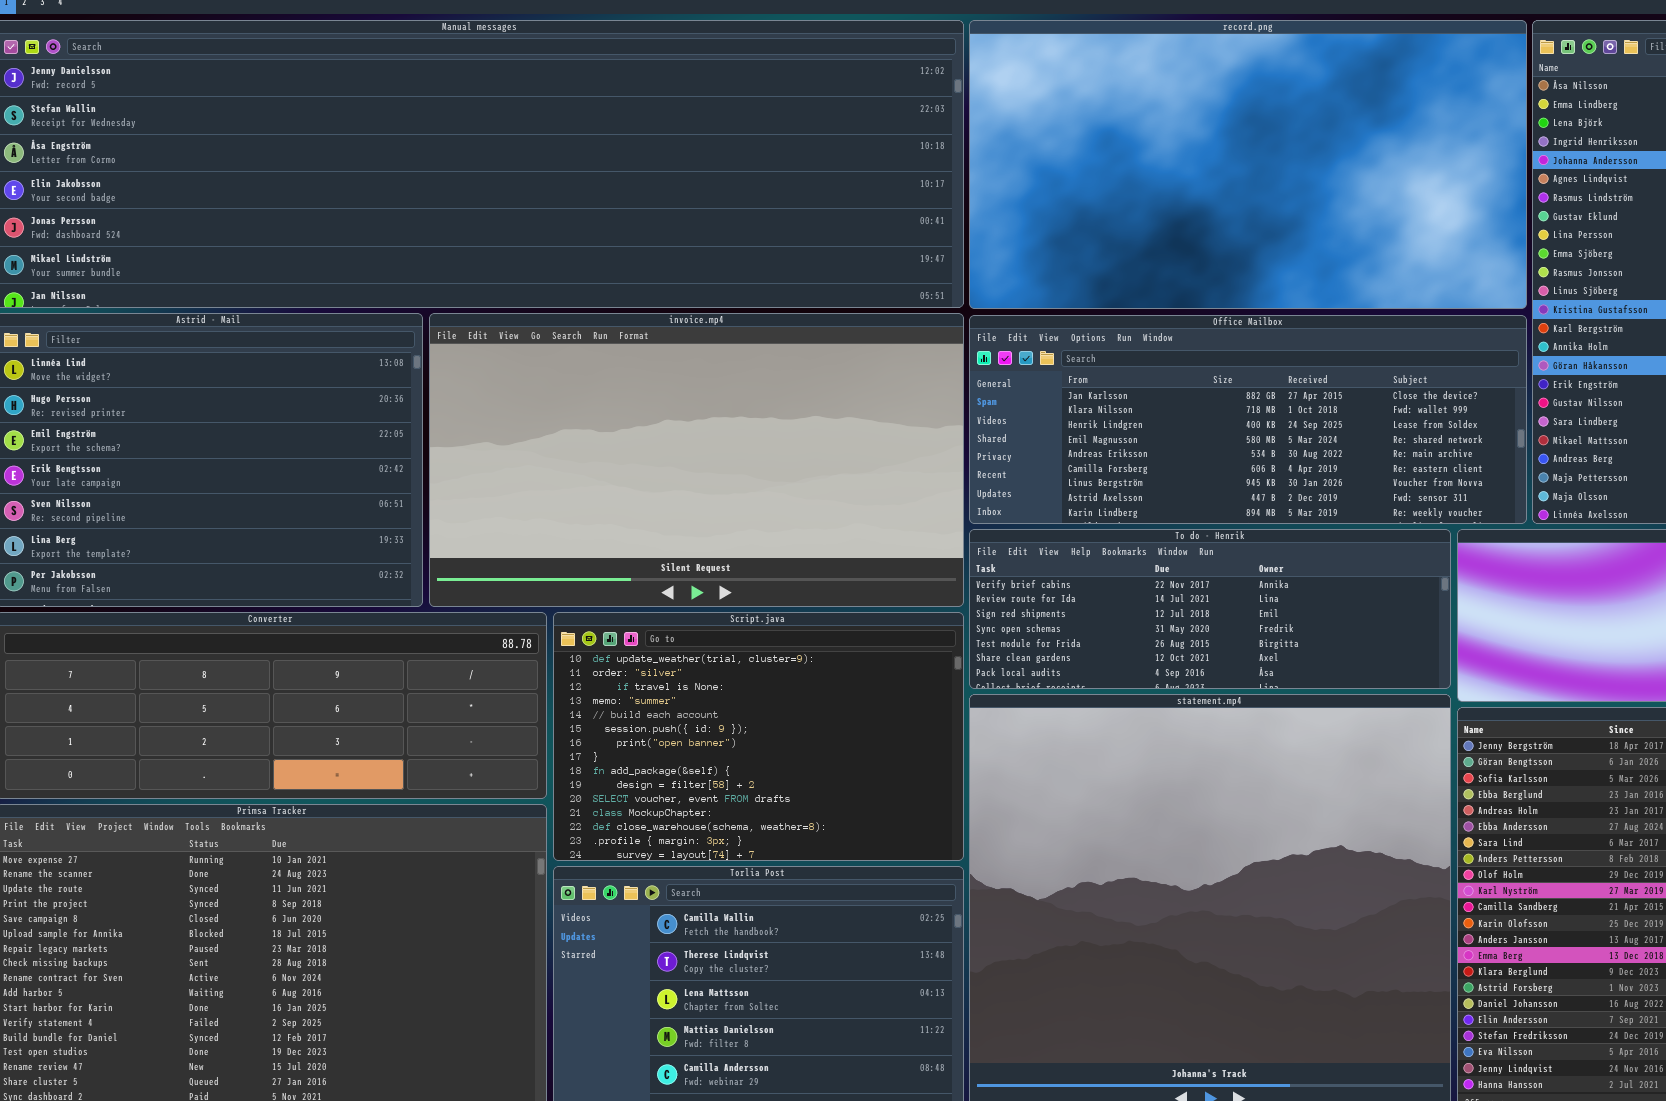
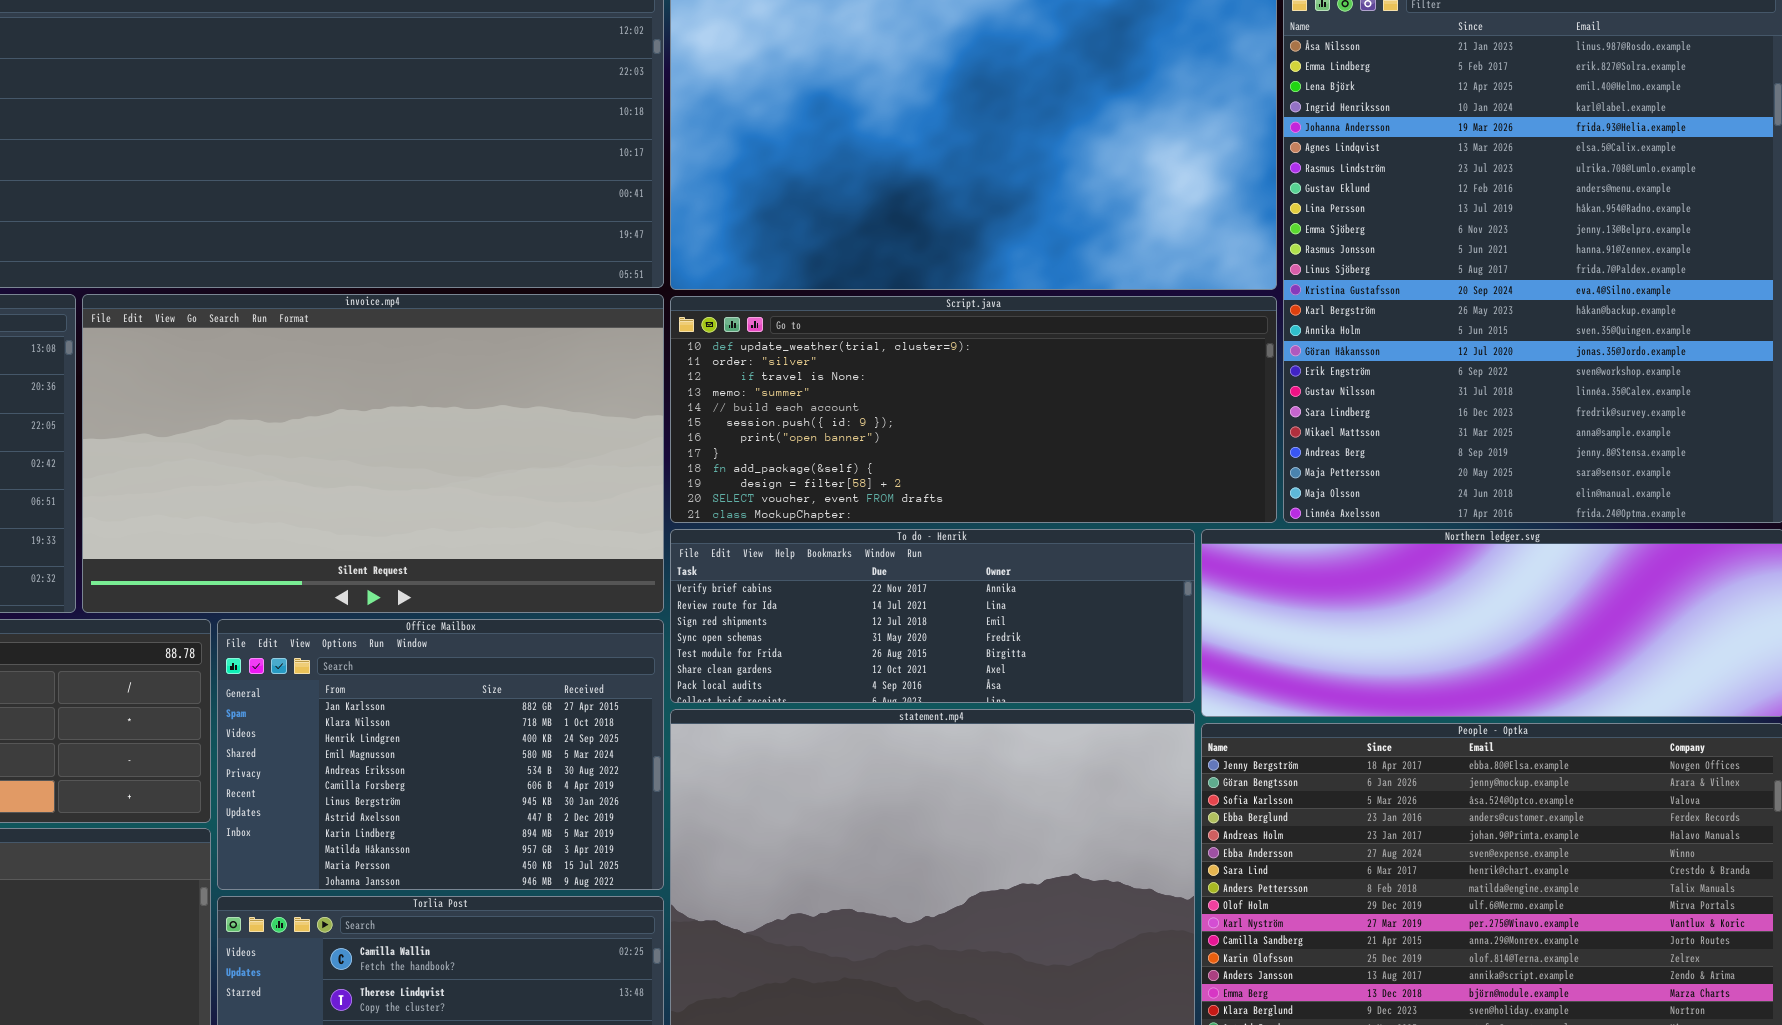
Office Mailbox: [969,315,1527,524] -> [217,619,664,890], moved, resized
Script.java: [553,612,964,861] -> [670,296,1277,523], moved, resized

